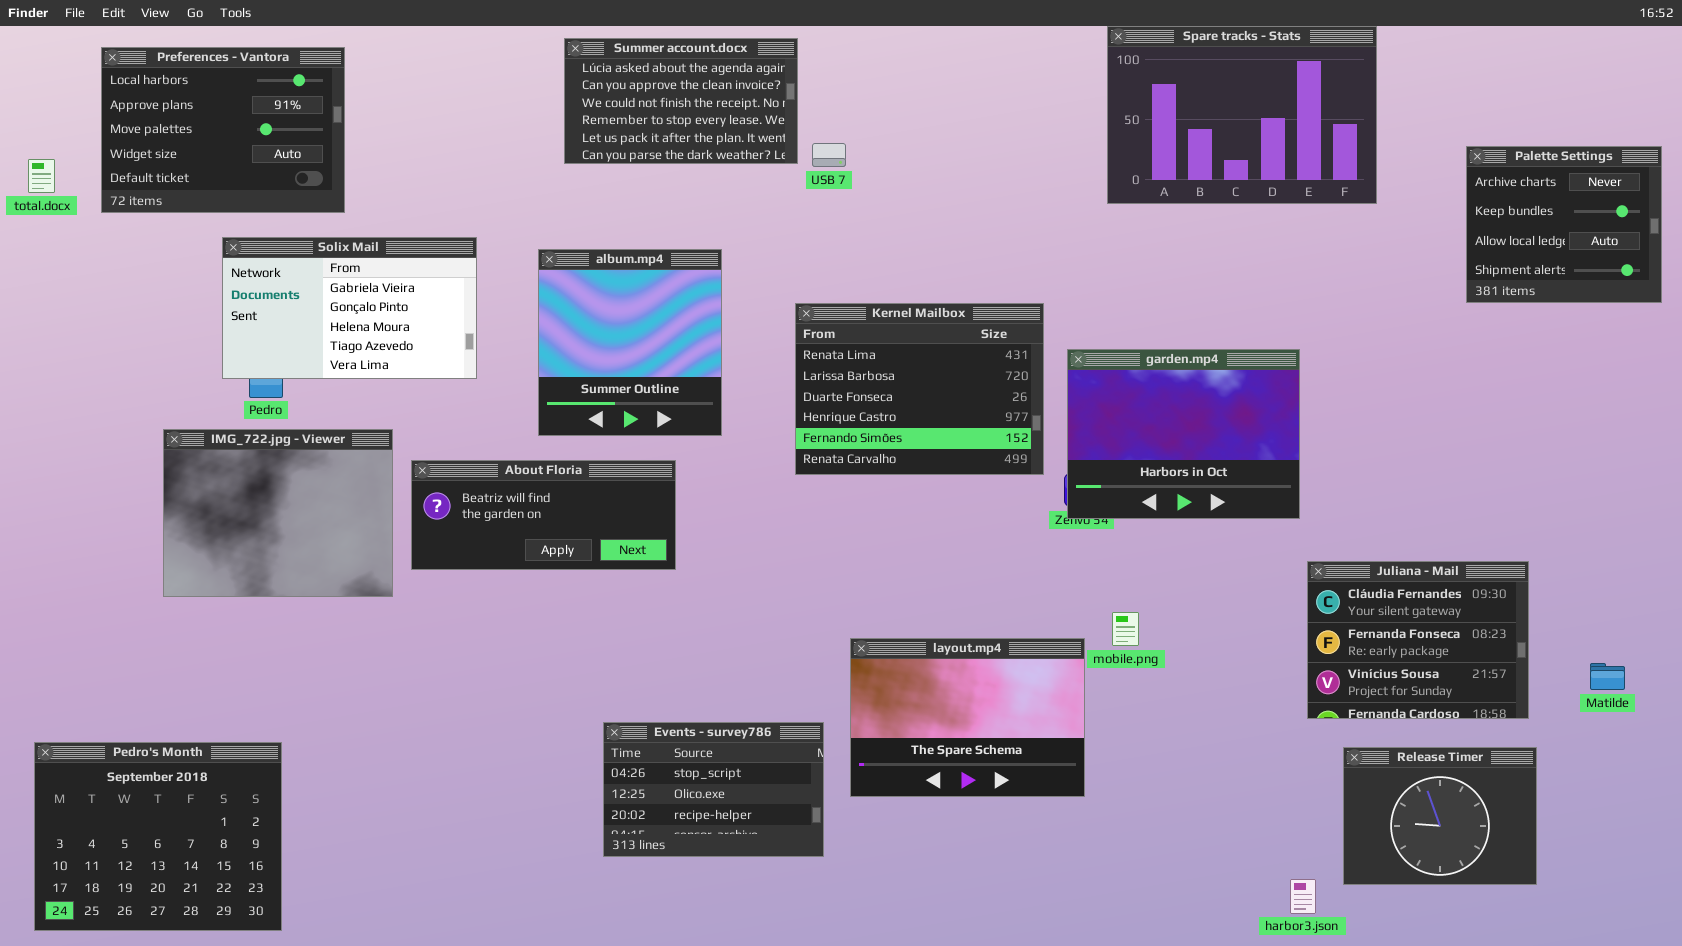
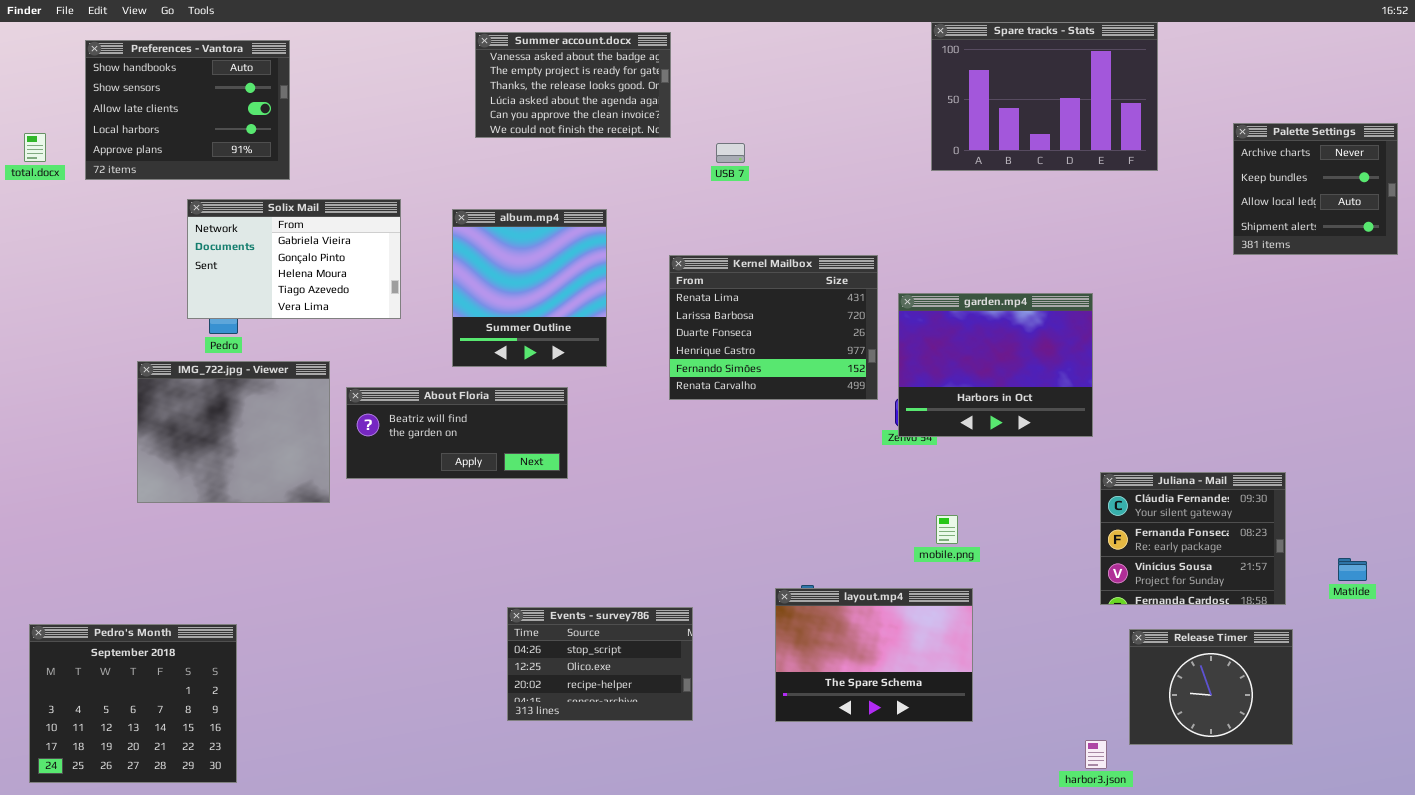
Summer account.docx: [564,38,798,164] -> [475,32,671,138], scrolled up 3 rows
Preferences - Vantora: [101,47,345,213] -> [85,40,290,180], scrolled up 3 rows
USB 7: [812,143,846,167] -> [716,143,745,163], moved
layout.mp4: [850,638,1085,797] -> [775,588,973,722], moved

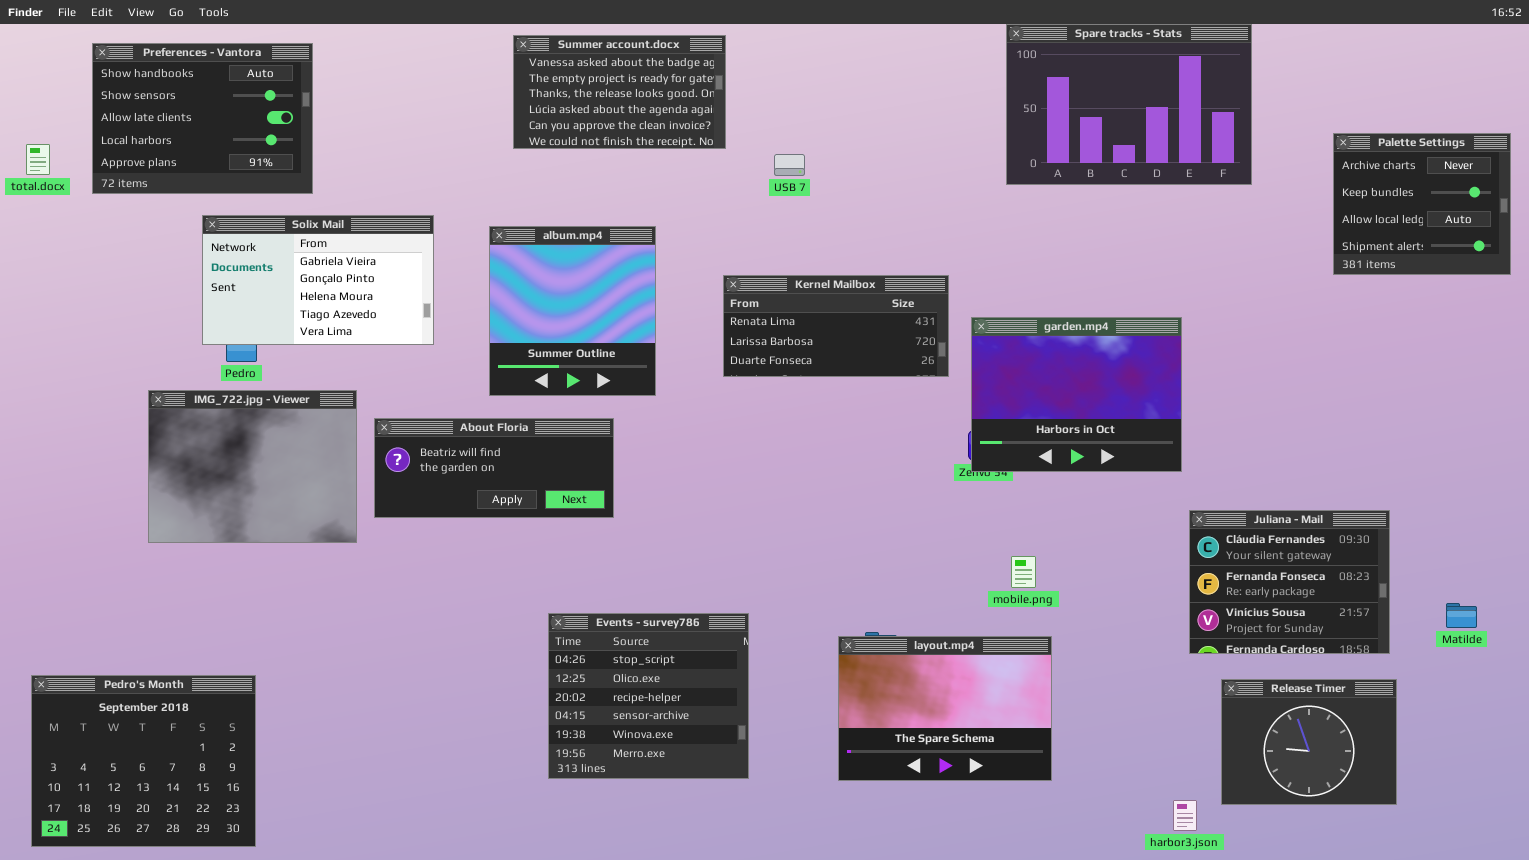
Kernel Mailbox: [669,255,878,400] -> [723,275,949,377], resized
Events - survey786: [507,607,693,721] -> [548,613,749,779], resized

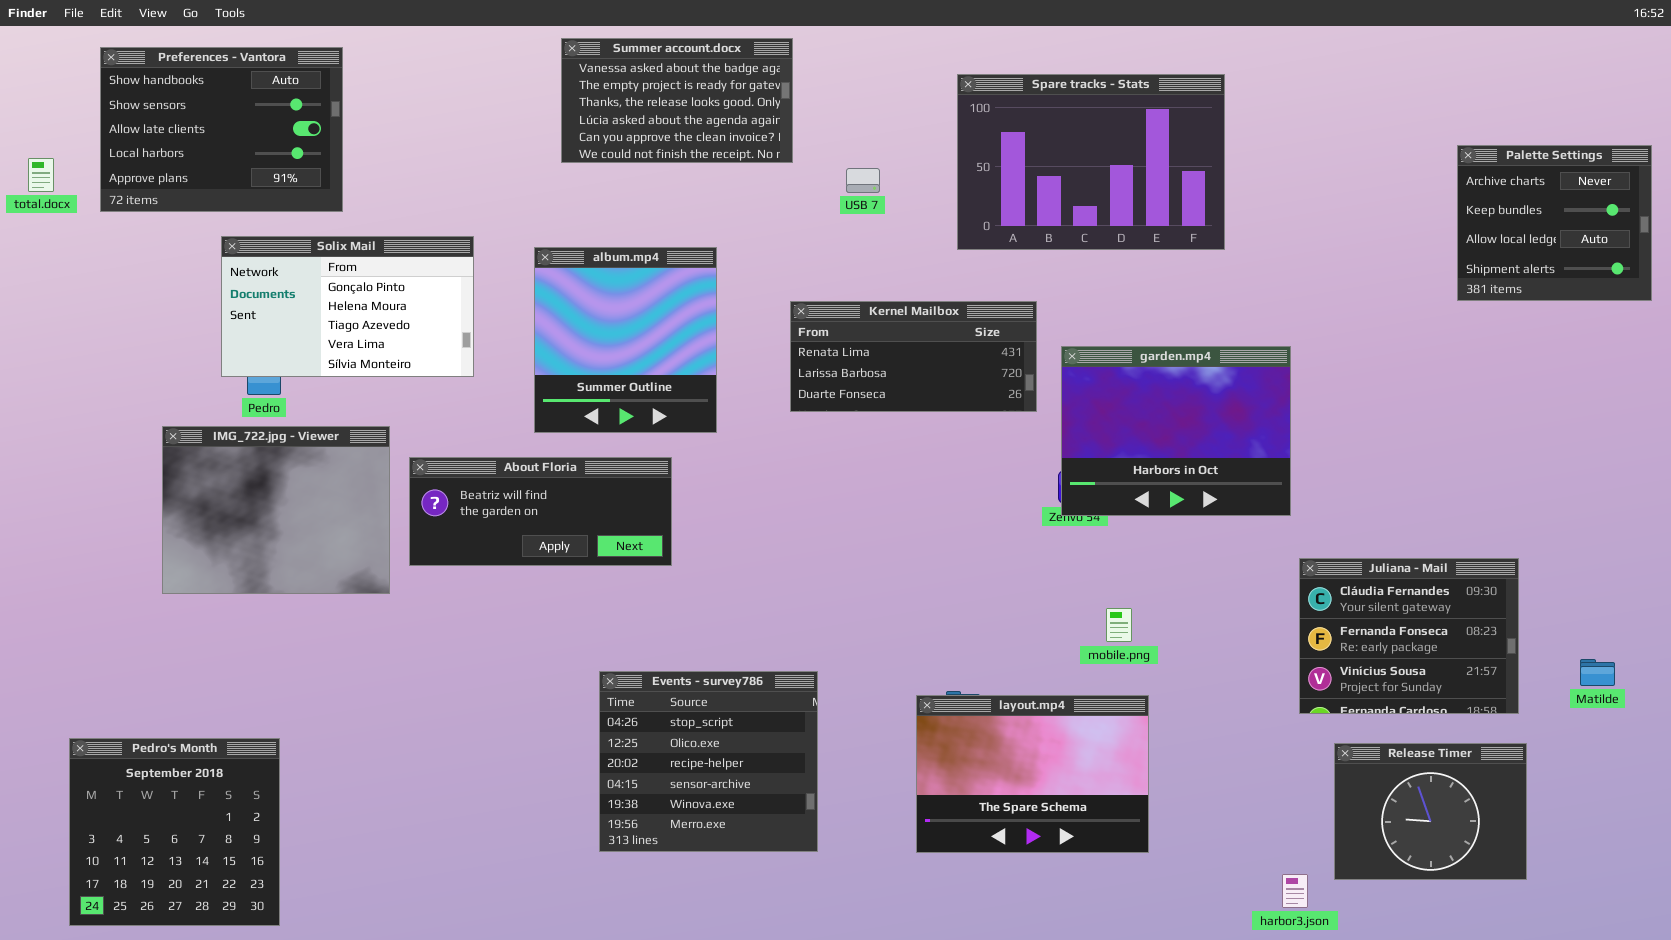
Spare tracks - Stats: [1006,24,1252,185] -> [957,74,1225,250], moved
Solix Mail: [202,215,434,345] -> [221,236,474,377], scrolled down 1 row
Pedro's Month: [31,675,256,847] -> [69,738,280,926], resized

